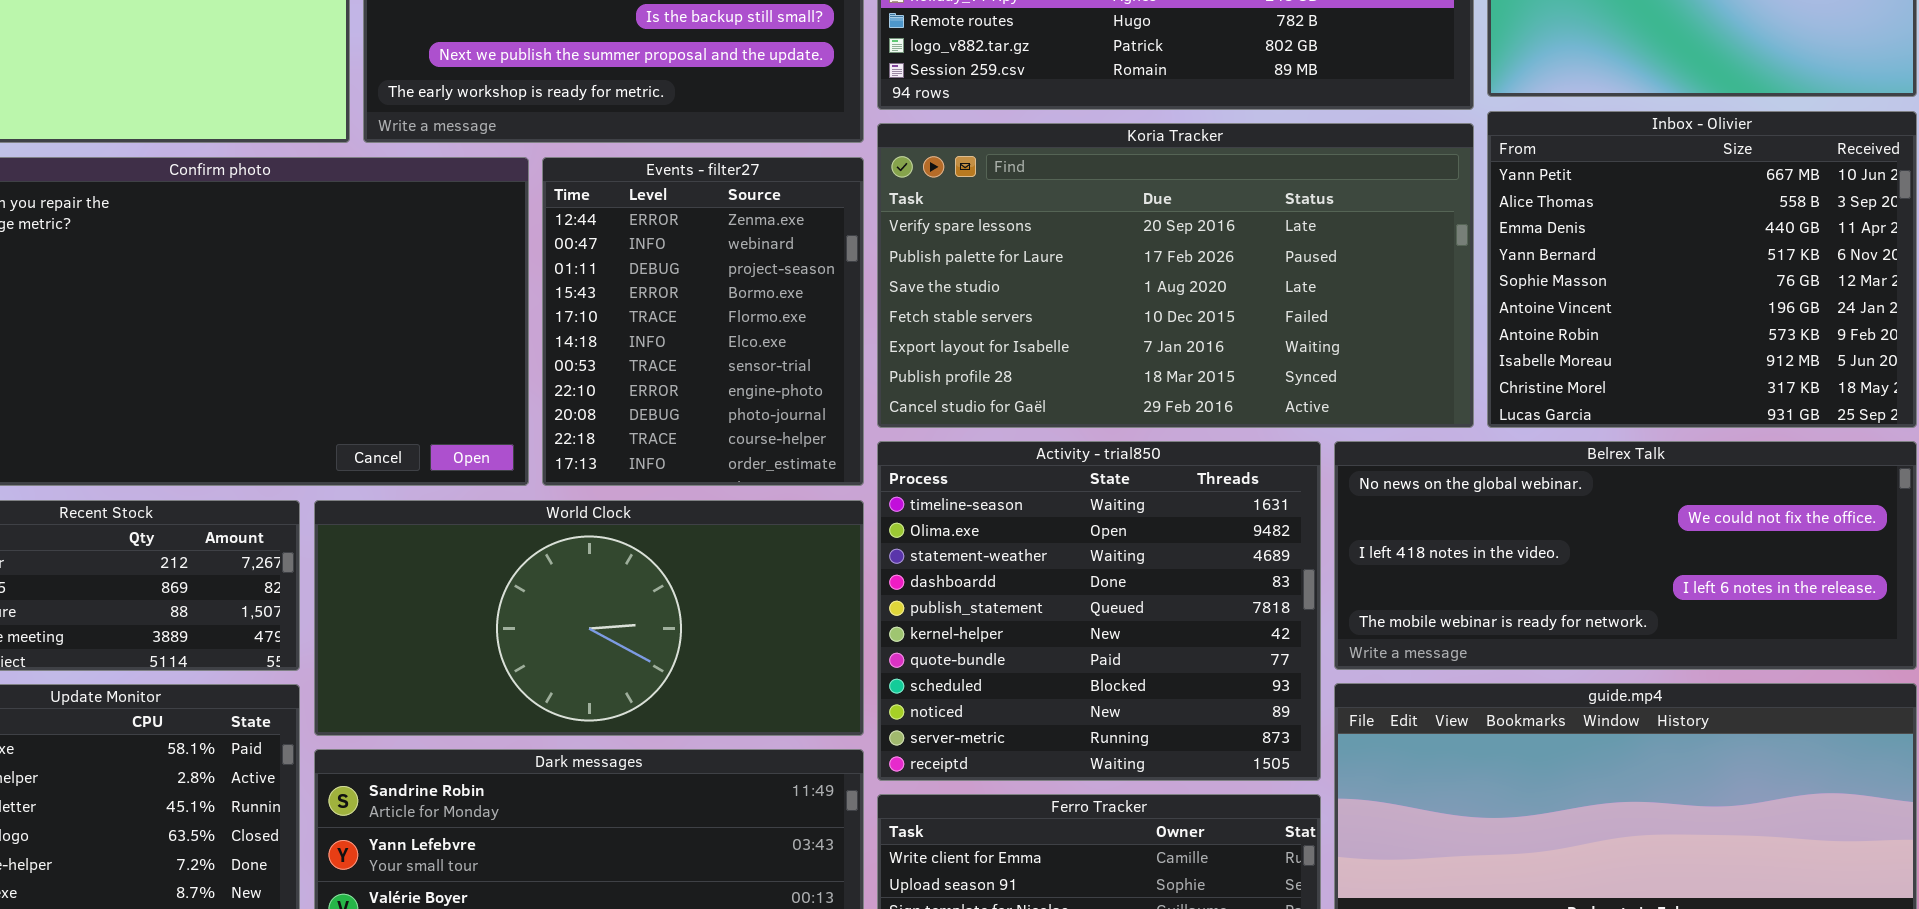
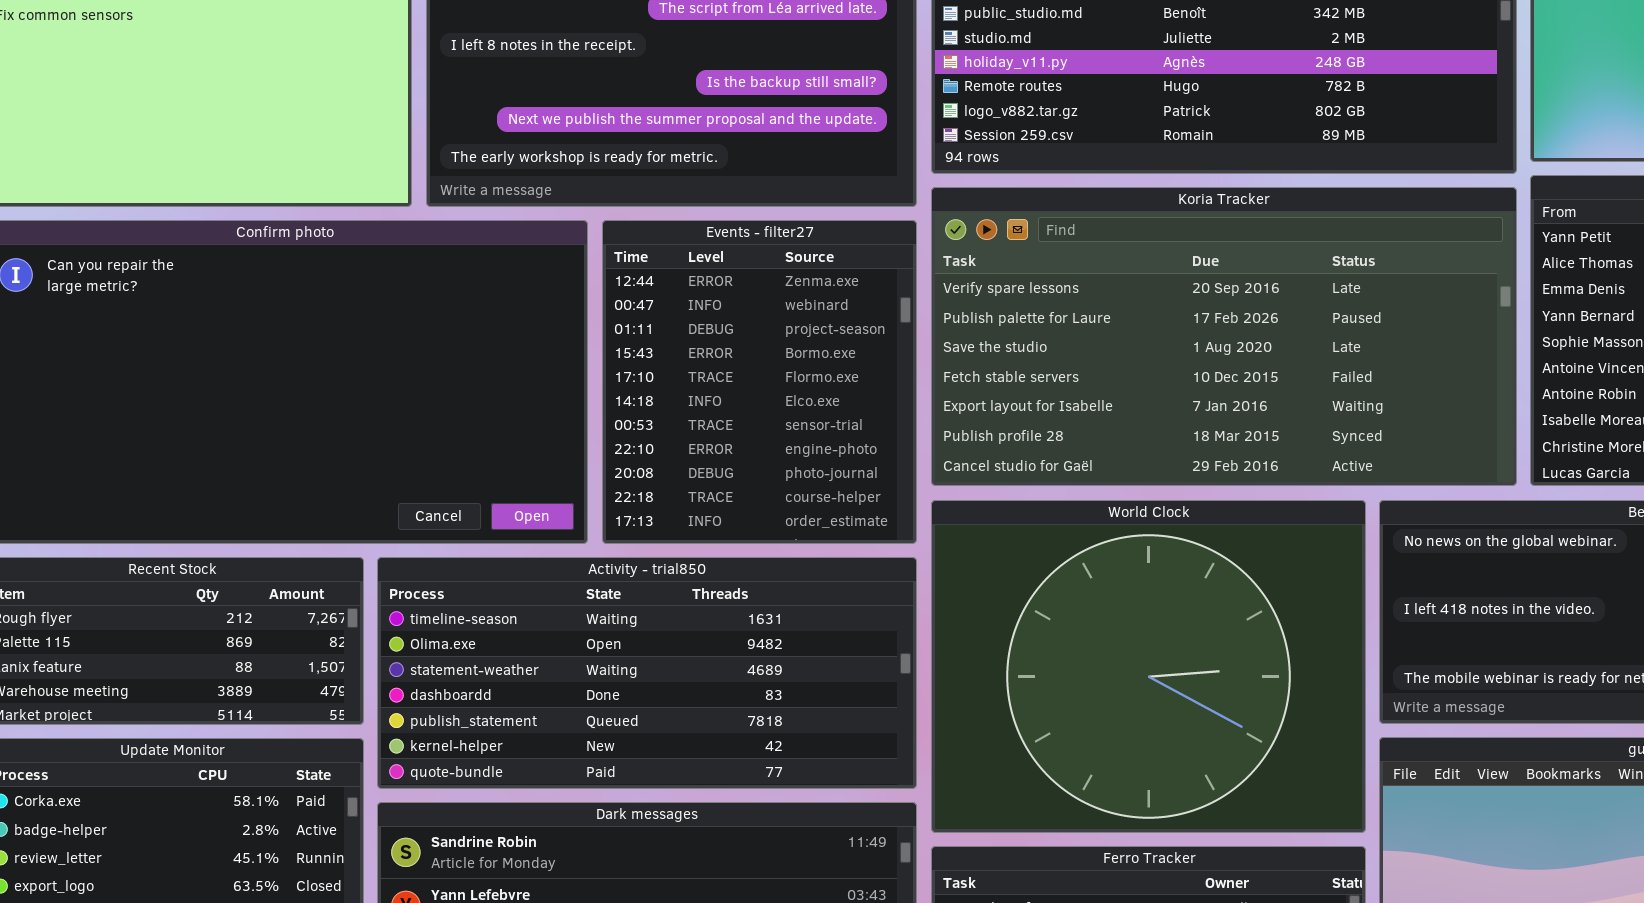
Activity - trial850: [877,441,1321,781] -> [377,557,917,789], moved, resized
World Clock: [314,500,864,736] -> [931,500,1366,833], moved, resized

